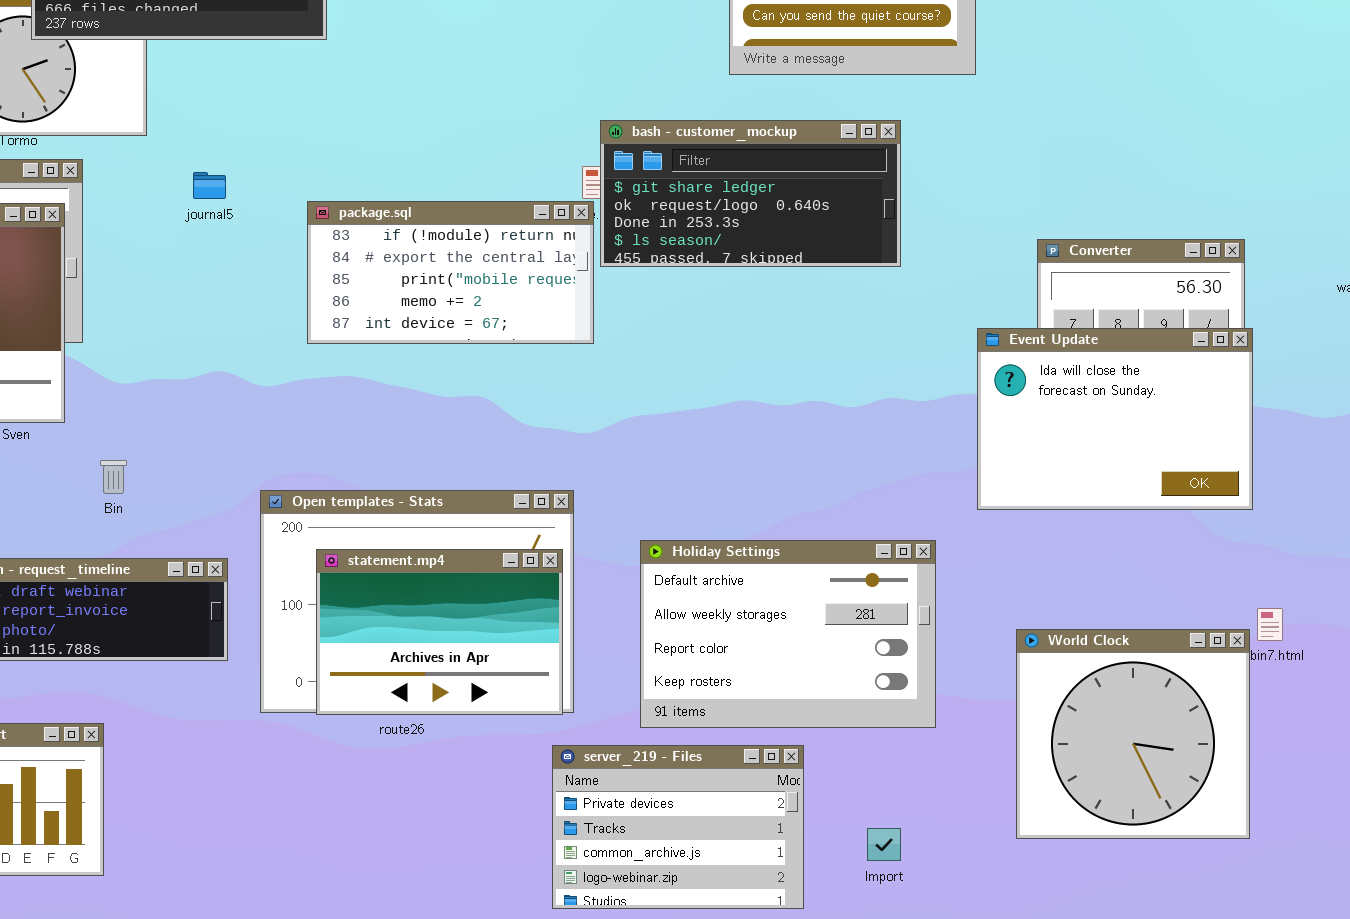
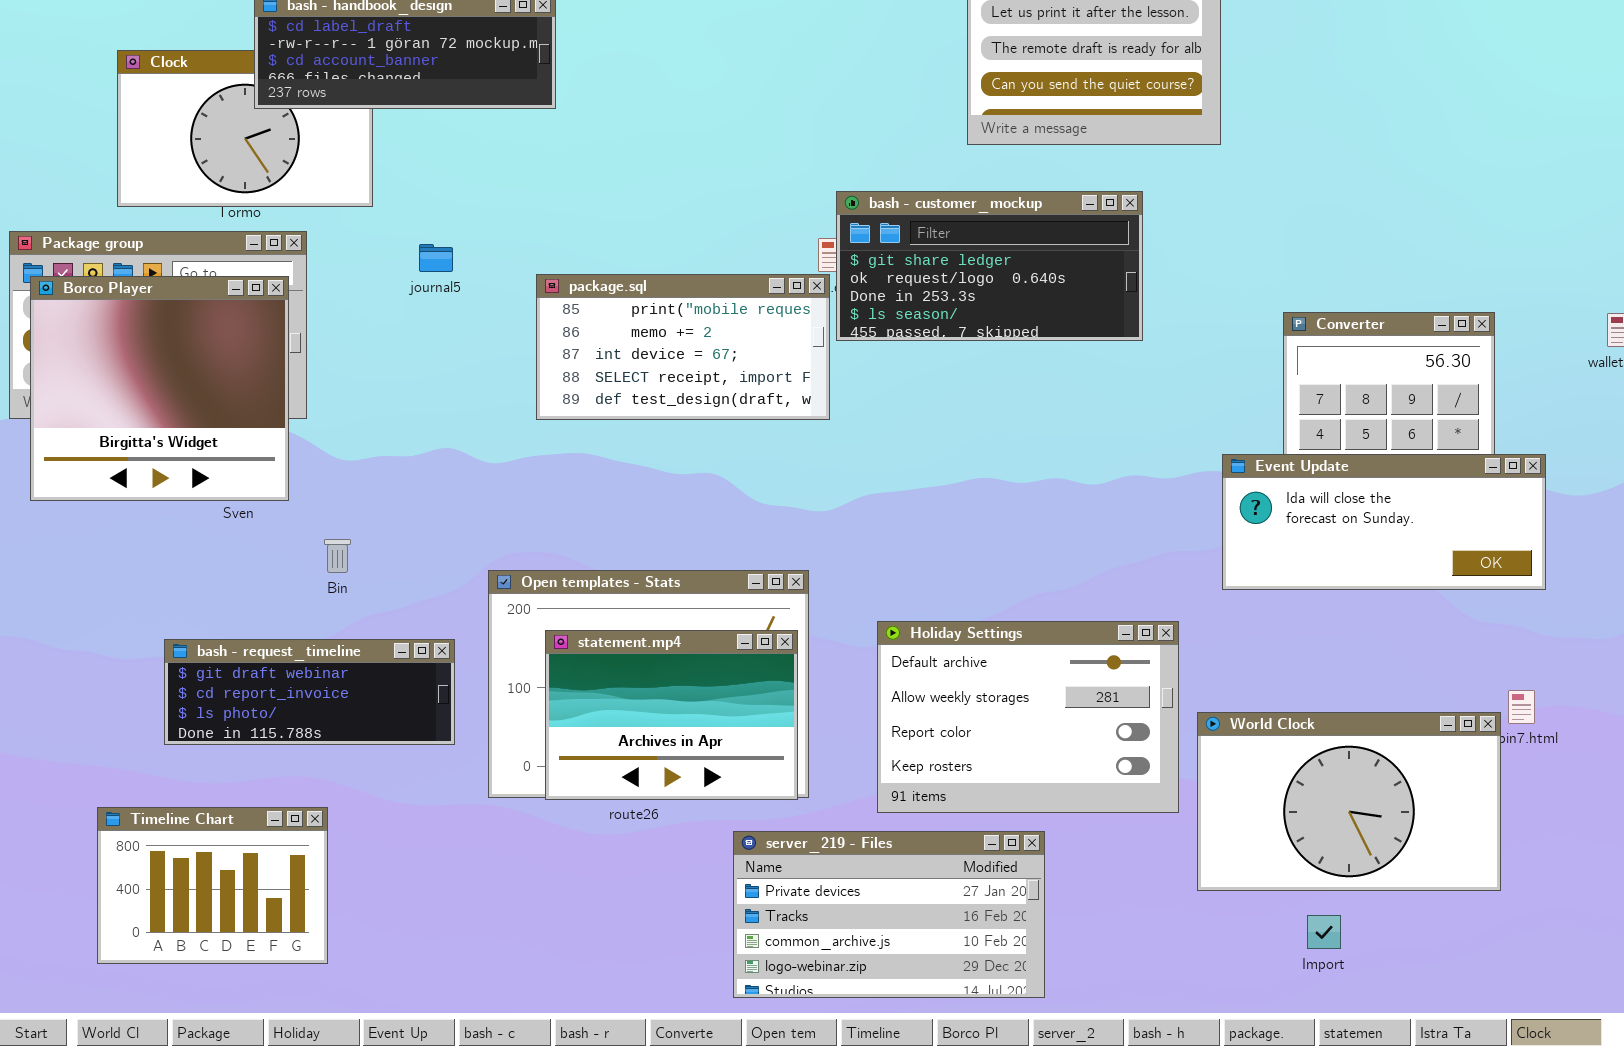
package.sql: [307,201,594,344] -> [536,274,830,420], scrolled down 2 rows
Event Update: [977,328,1253,510] -> [1222,454,1546,590], resized
World Clock: [1016,629,1250,839] -> [1197,712,1501,891], resized
server_219 - Files: [552,745,804,909] -> [733,831,1045,998], resized
Import: [867,828,901,861] -> [1307,915,1341,949], moved

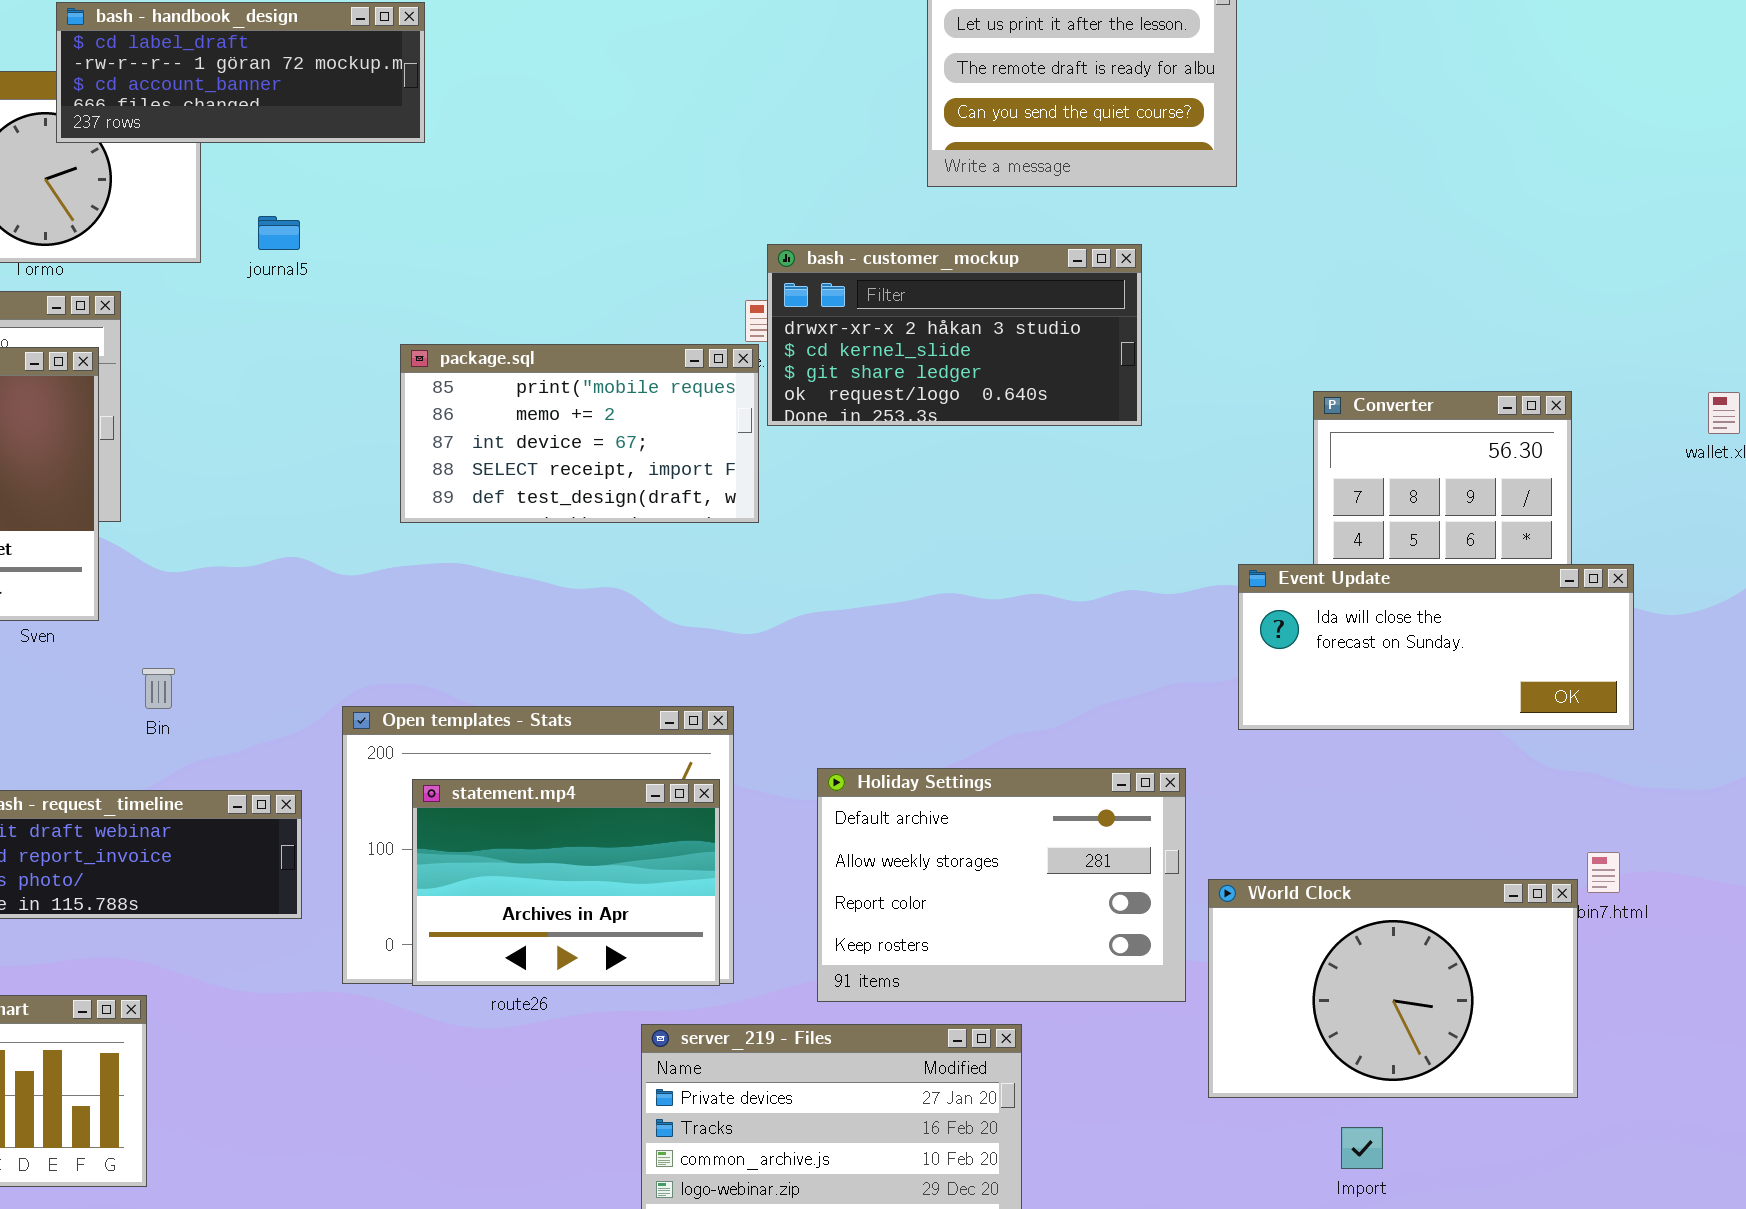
bash - customer_mockup: [836,191,1143,341] -> [767,244,1142,426], scrolled up 2 rows
journal5: [419,244,453,272] -> [258,216,300,250], moved

